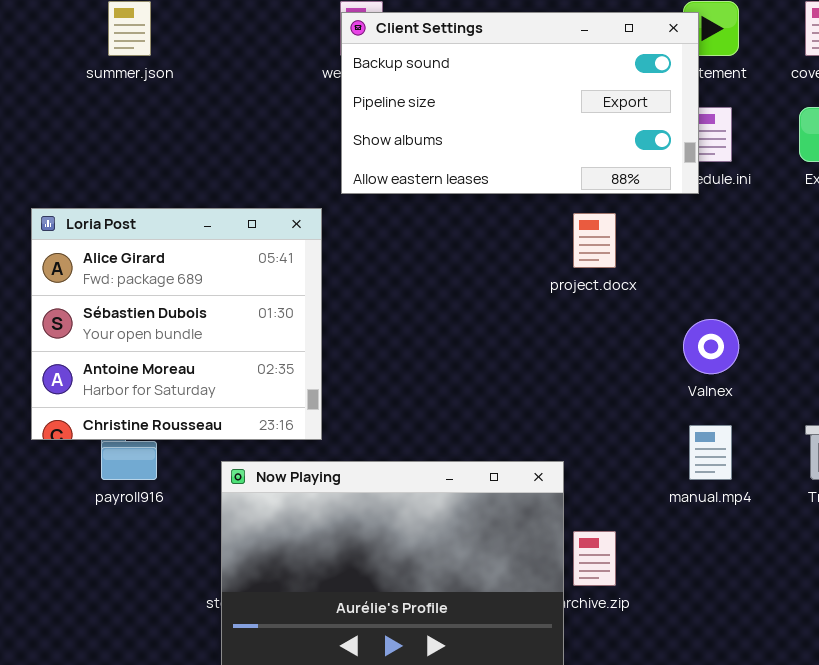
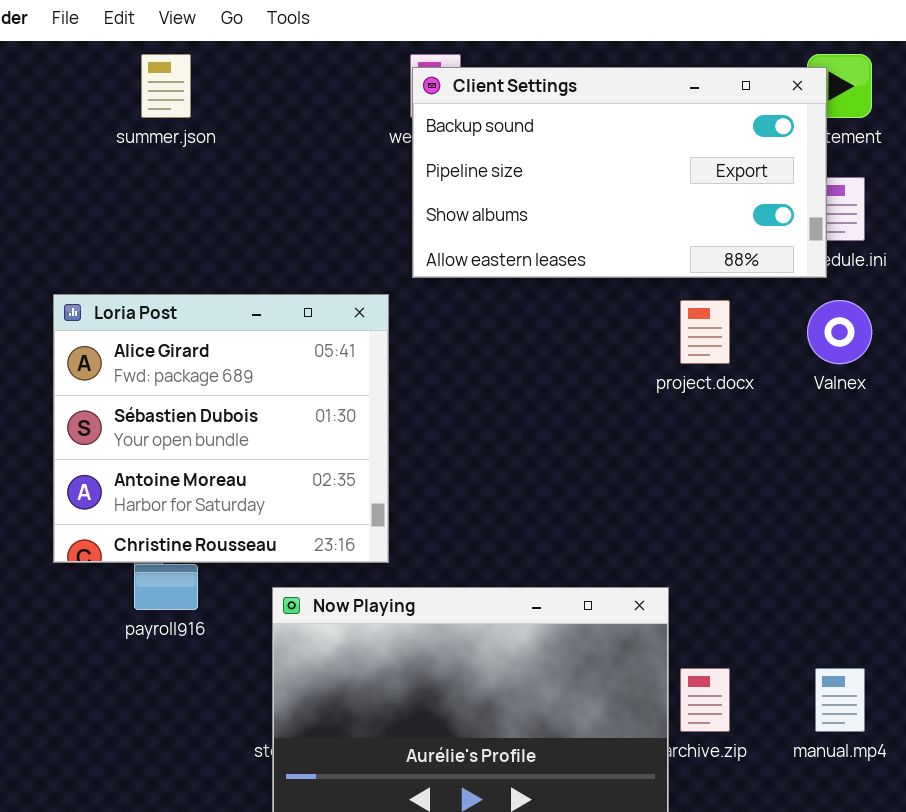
Valnex: [683,319,739,374] -> [807,300,872,364], moved
manual.mp4: [689,425,732,480] -> [815,668,865,732], moved

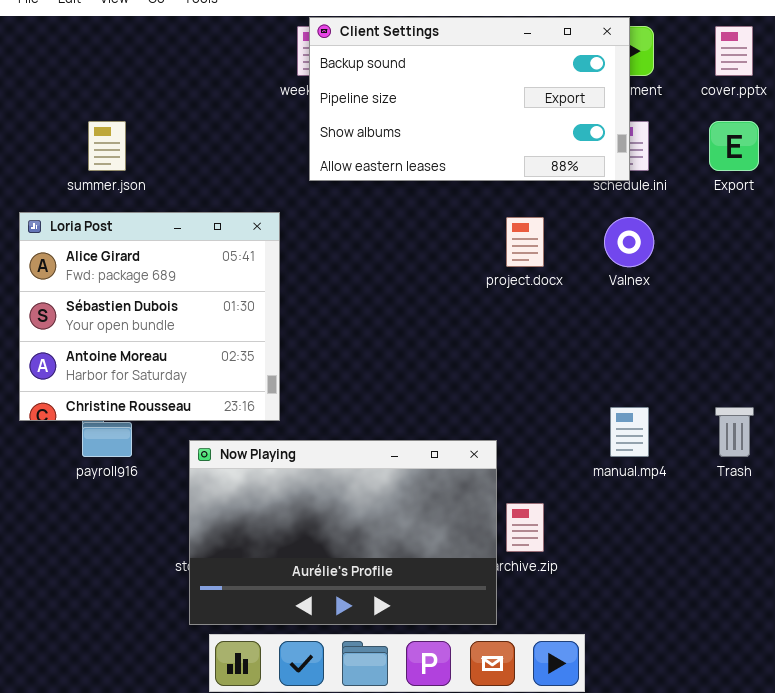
summer.json: [141,54,191,118] -> [88,121,126,171], moved
Client Settings: [412,67,827,278] -> [309,17,630,181], moved
manual.mp4: [815,668,865,732] -> [610,407,649,457], moved

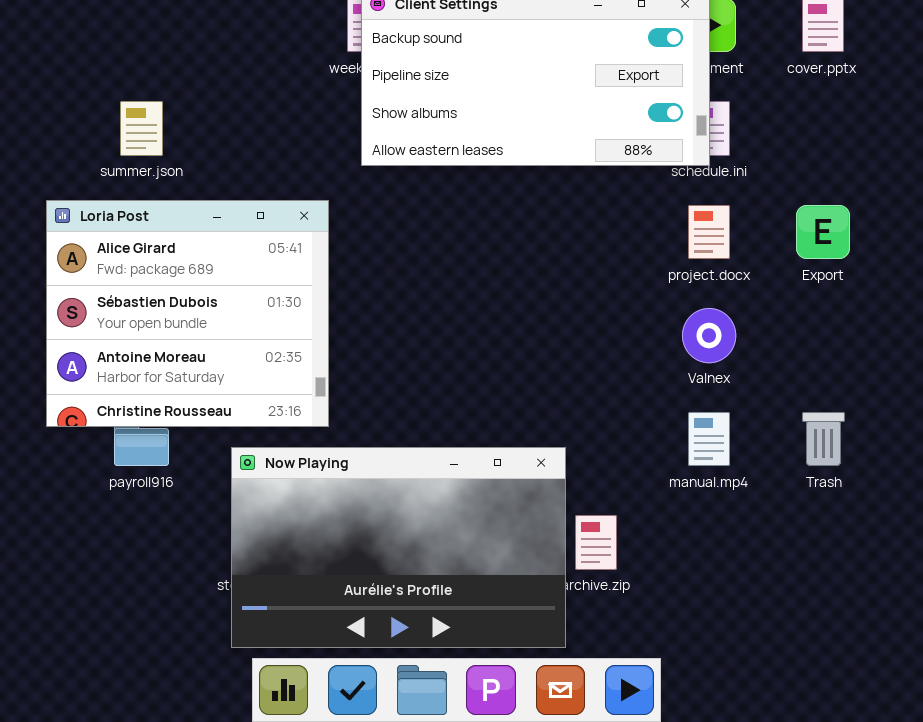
Export: [709,121,759,171] -> [796,205,850,259], moved
project.docx: [506,217,544,267] -> [688,205,730,259], moved
Valnex: [604,217,654,267] -> [682,308,736,363], moved

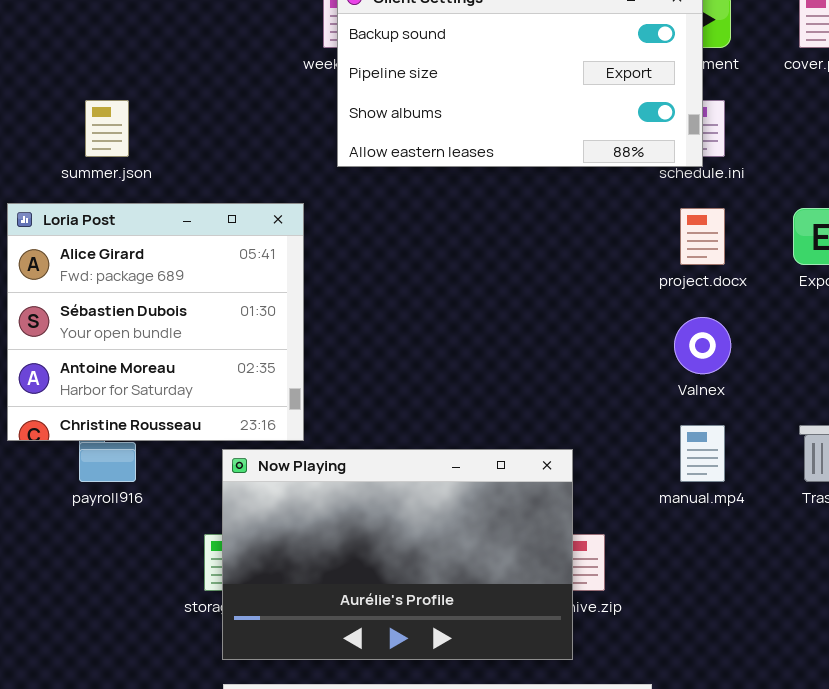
Now Playing: [231,447,566,648] -> [222,449,573,660], moved

